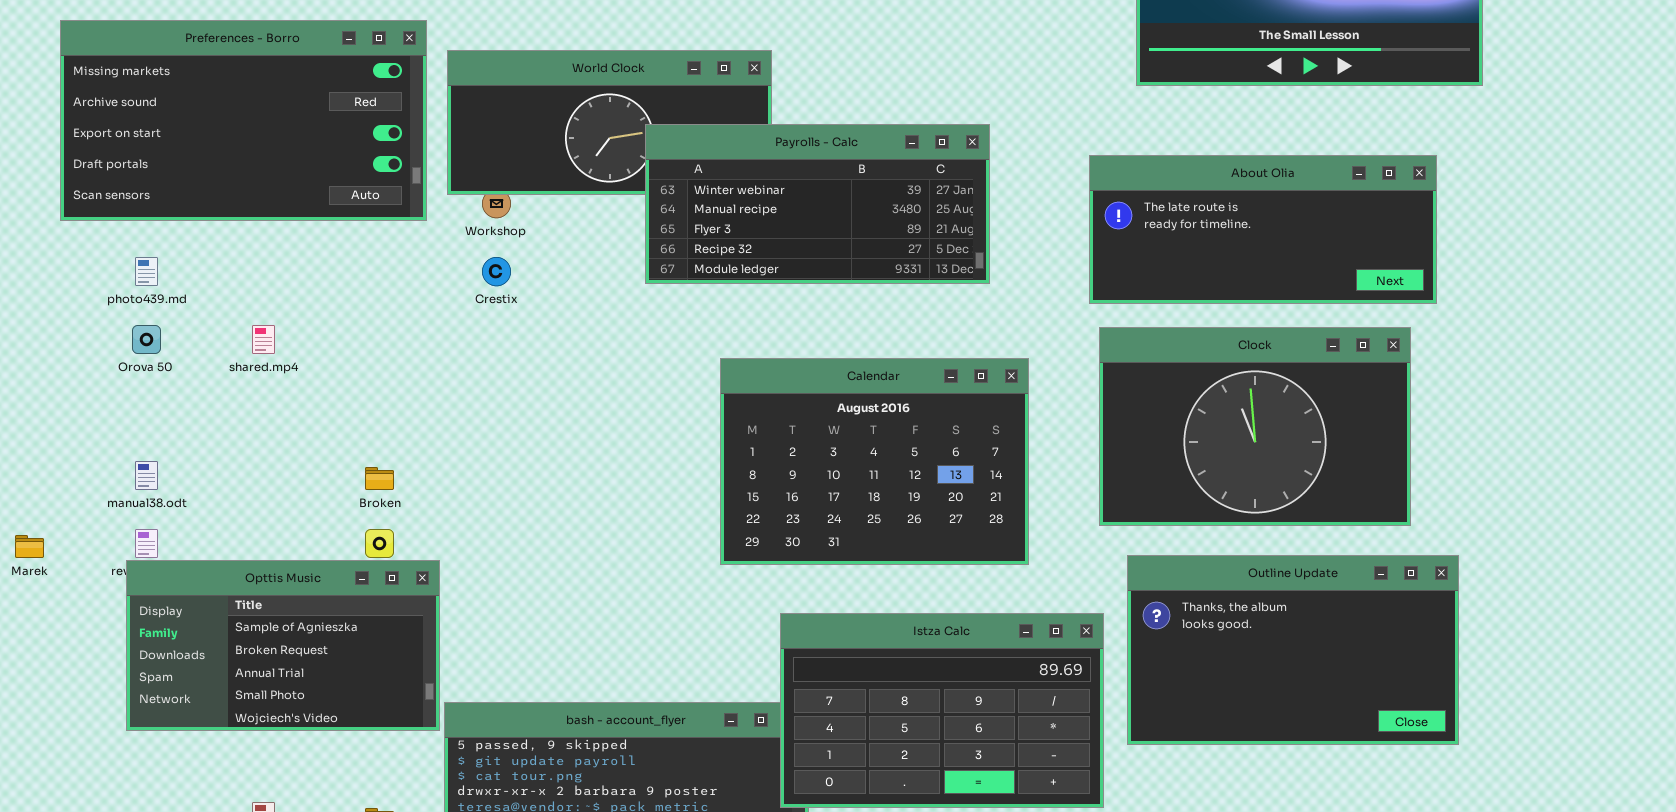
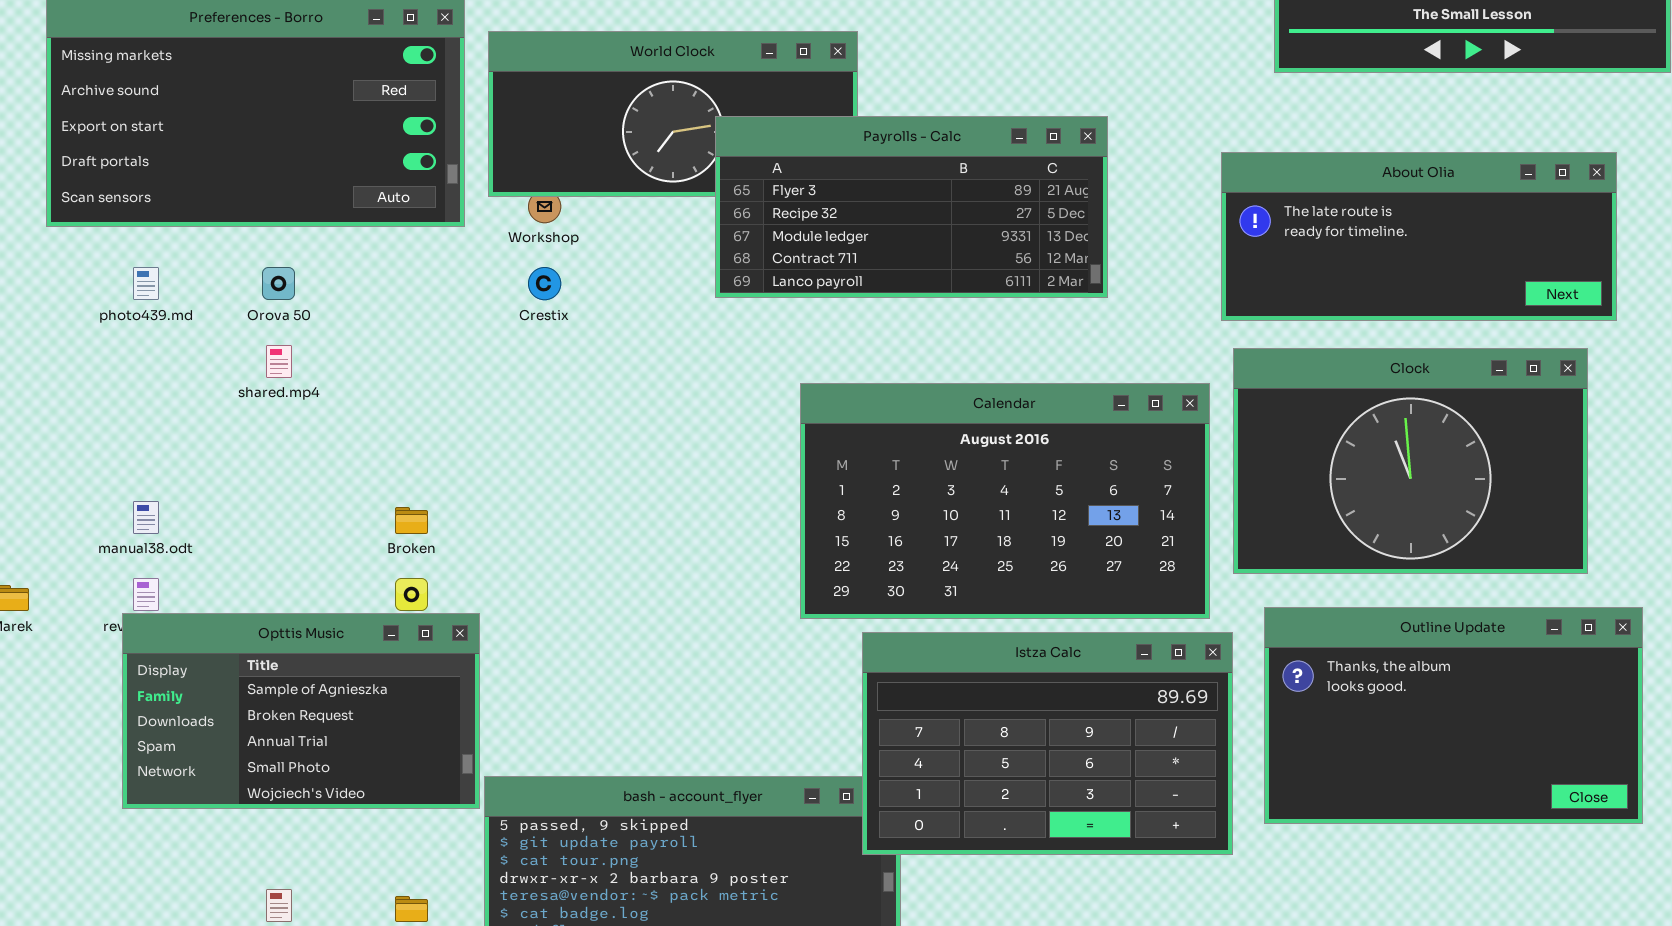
Payrolls - Calc: [645,124,990,284] -> [715,116,1108,298], scrolled down 2 rows
Orova 50: [132,325,161,354] -> [262,267,295,300], moved
Calendar: [720,358,1029,565] -> [800,383,1210,619], resized
Istza Calc: [780,613,1104,808] -> [862,632,1233,855], moved

